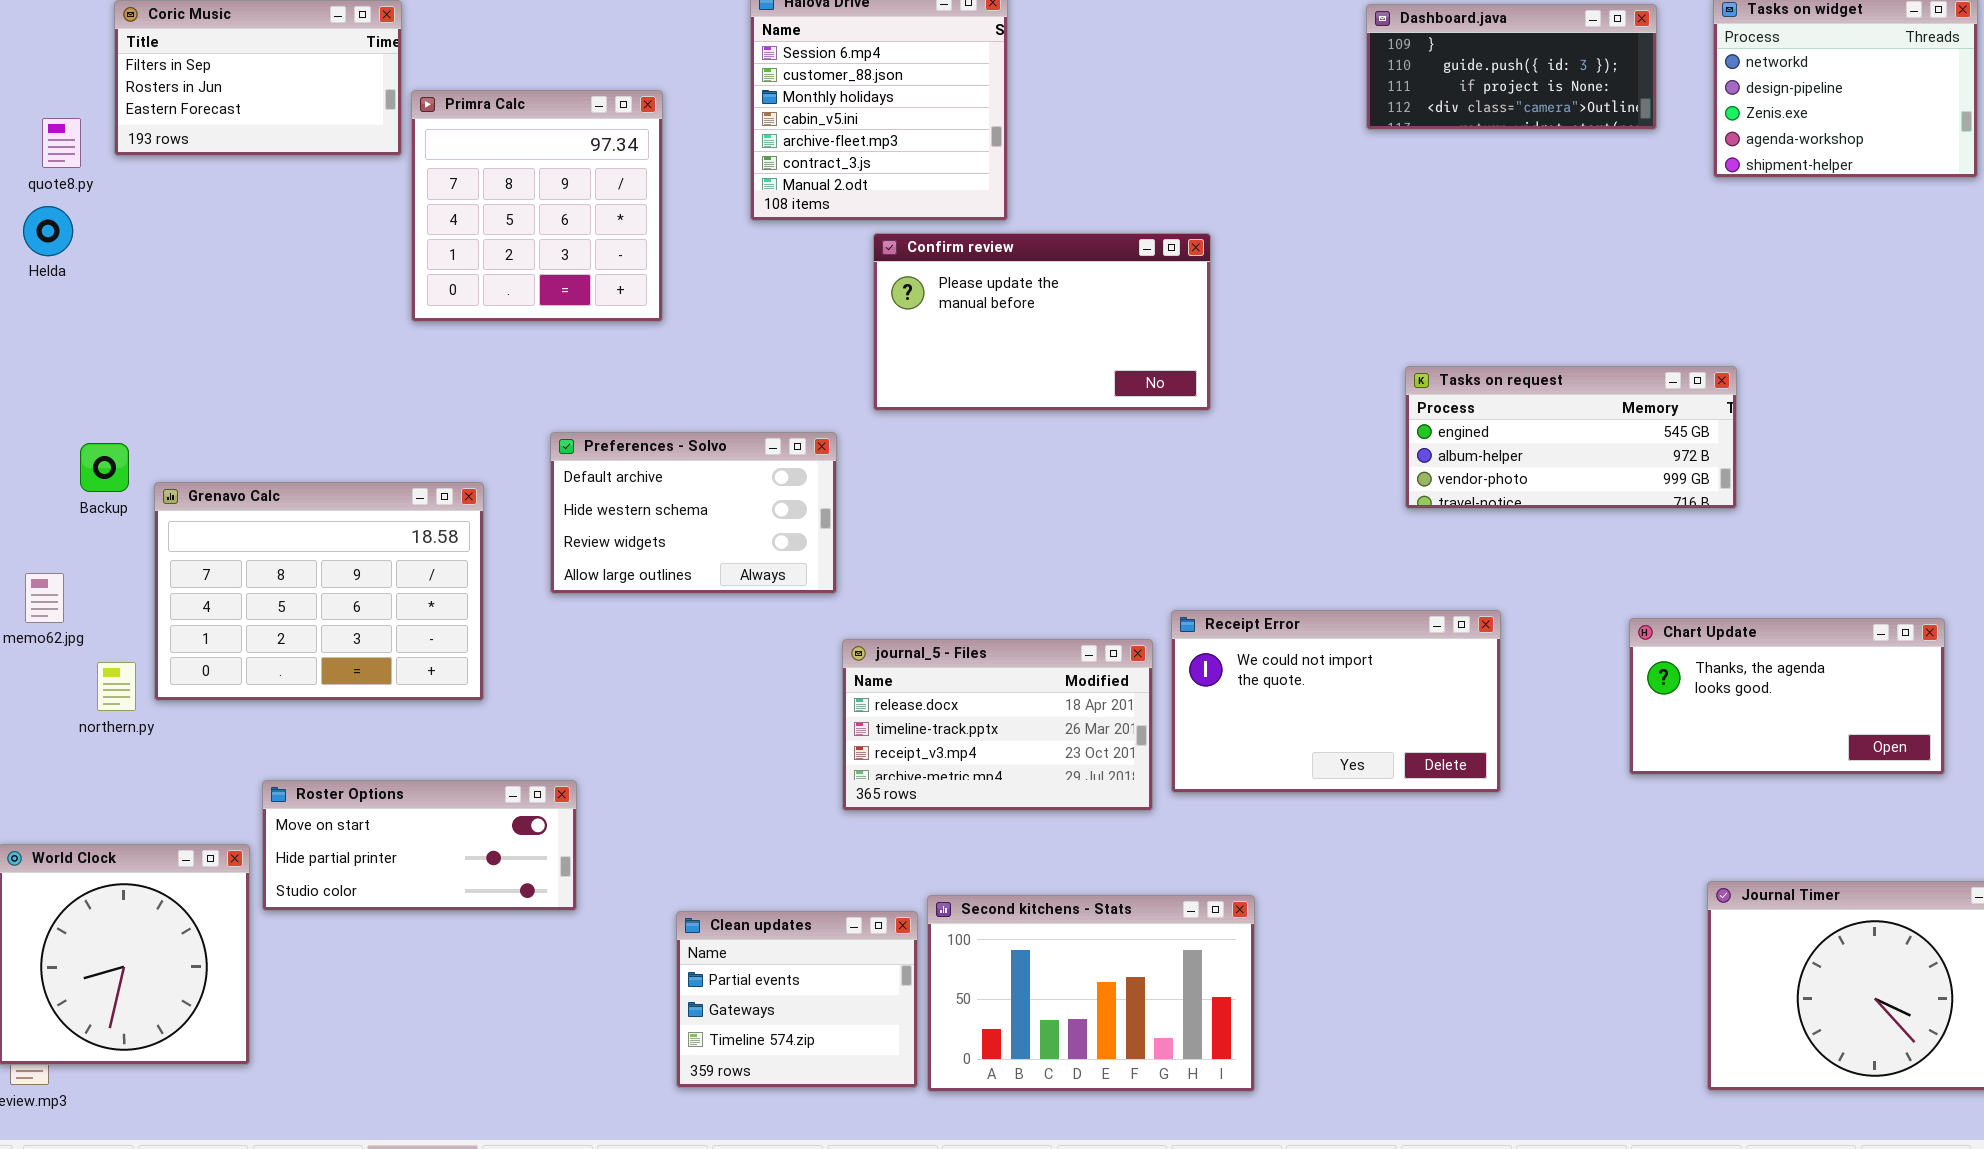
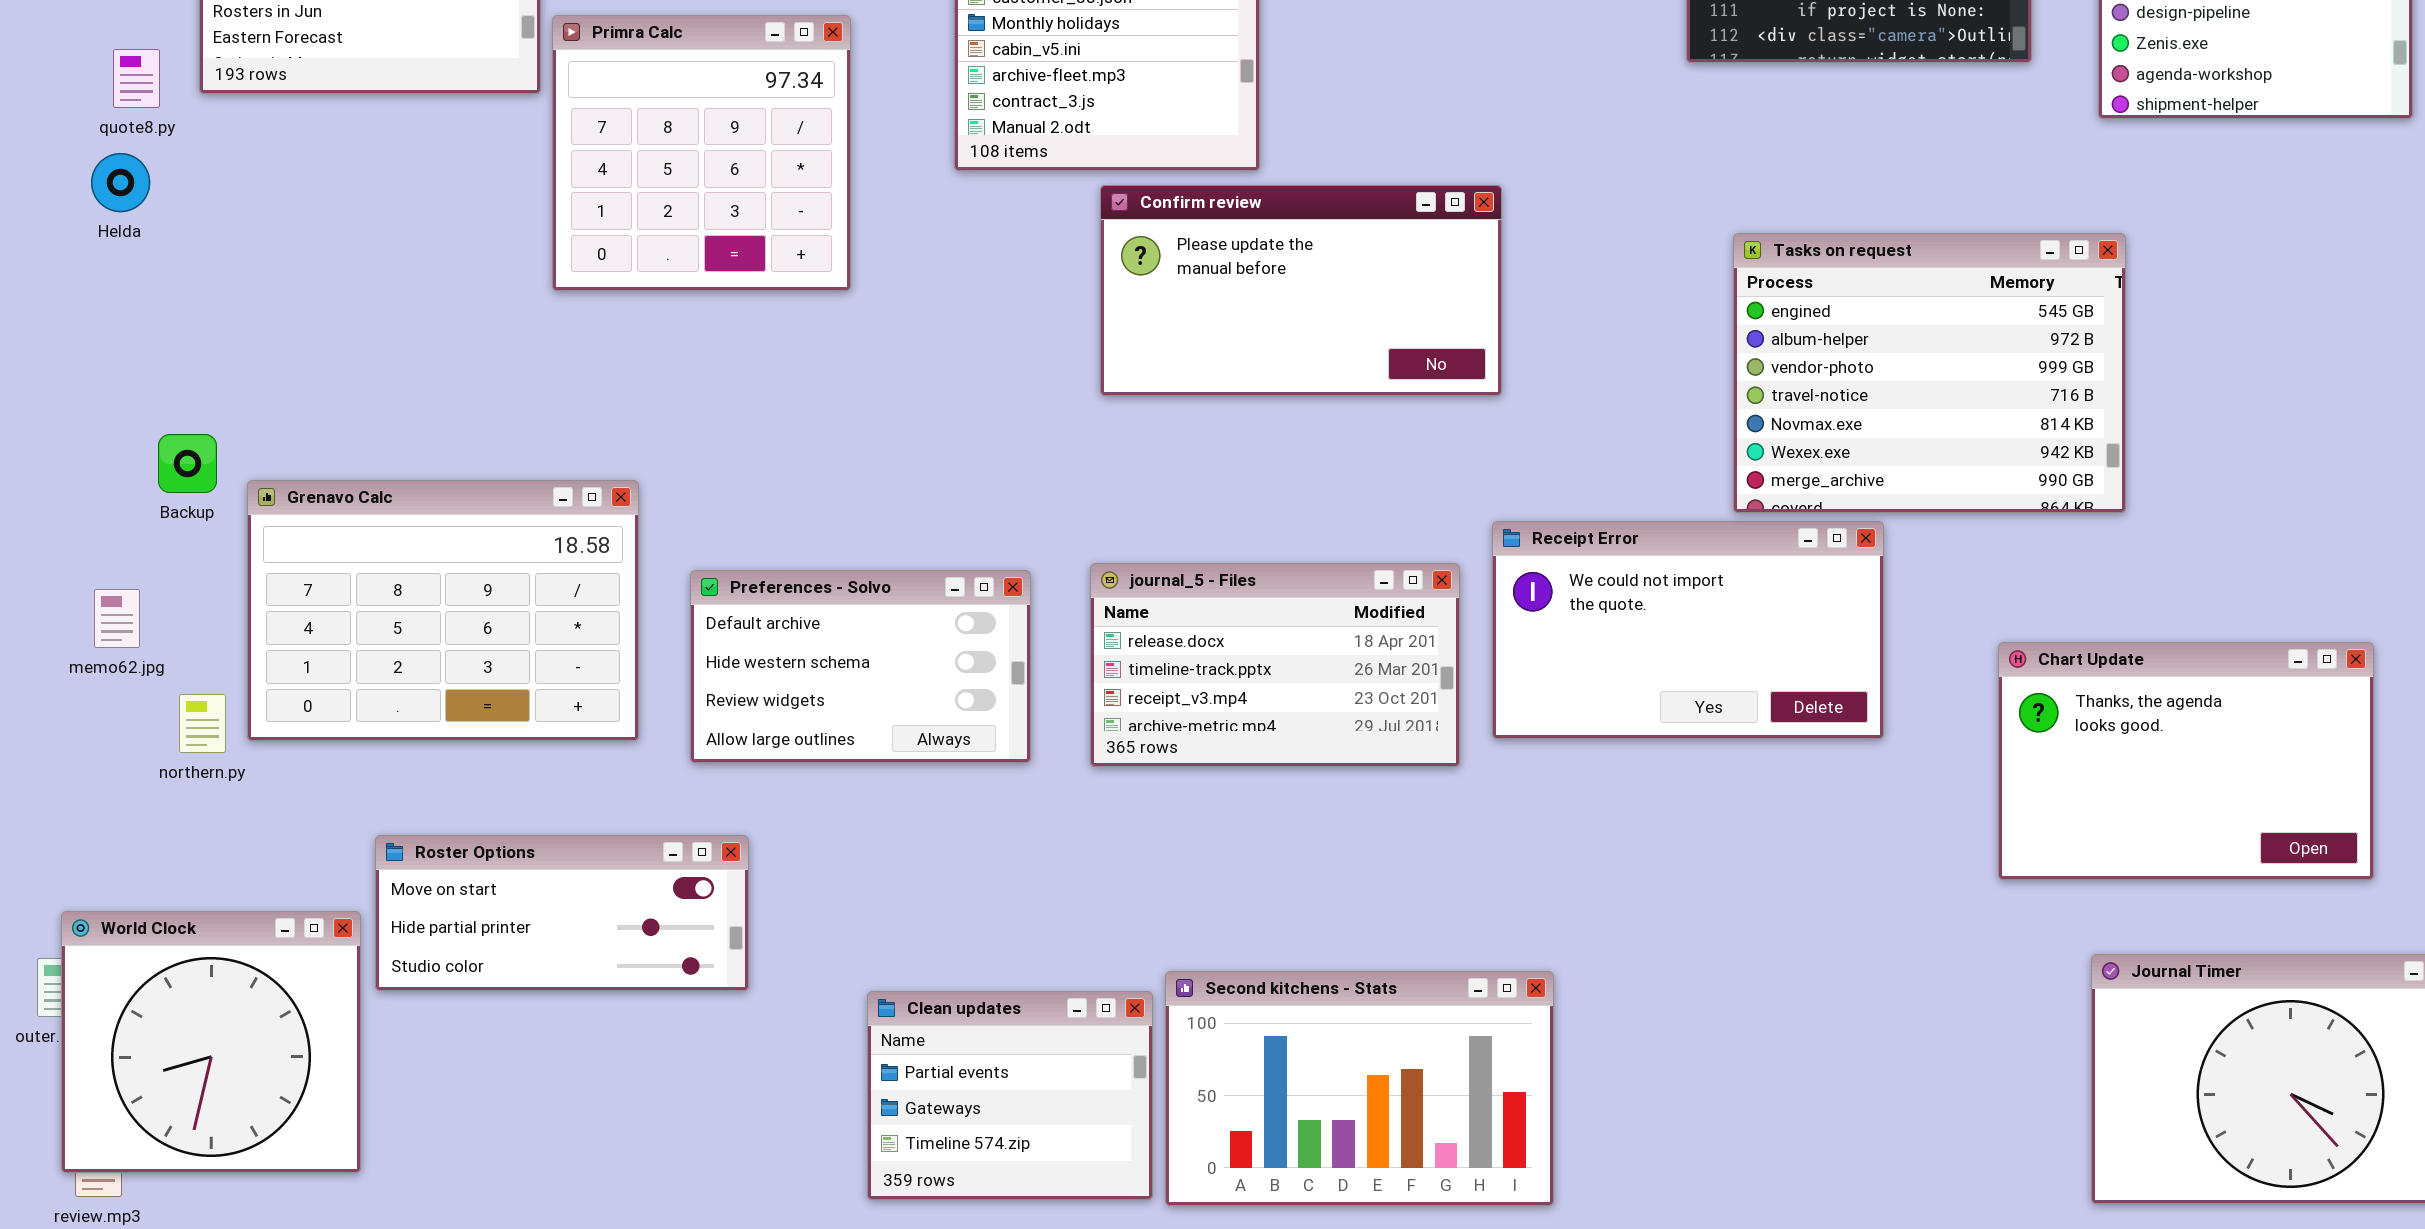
Tasks on request: [1405,366,1737,509] -> [1733,233,2126,513], resized
Preferences - Solvo: [550,432,837,594] -> [690,570,1031,763], moved
Receipt Error: [1171,610,1501,793] -> [1492,521,1884,739], moved
Chart Update: [1629,618,1945,775] -> [1998,642,2374,880], resized
journal_5 - Files: [842,639,1153,811] -> [1090,563,1460,767], moved

